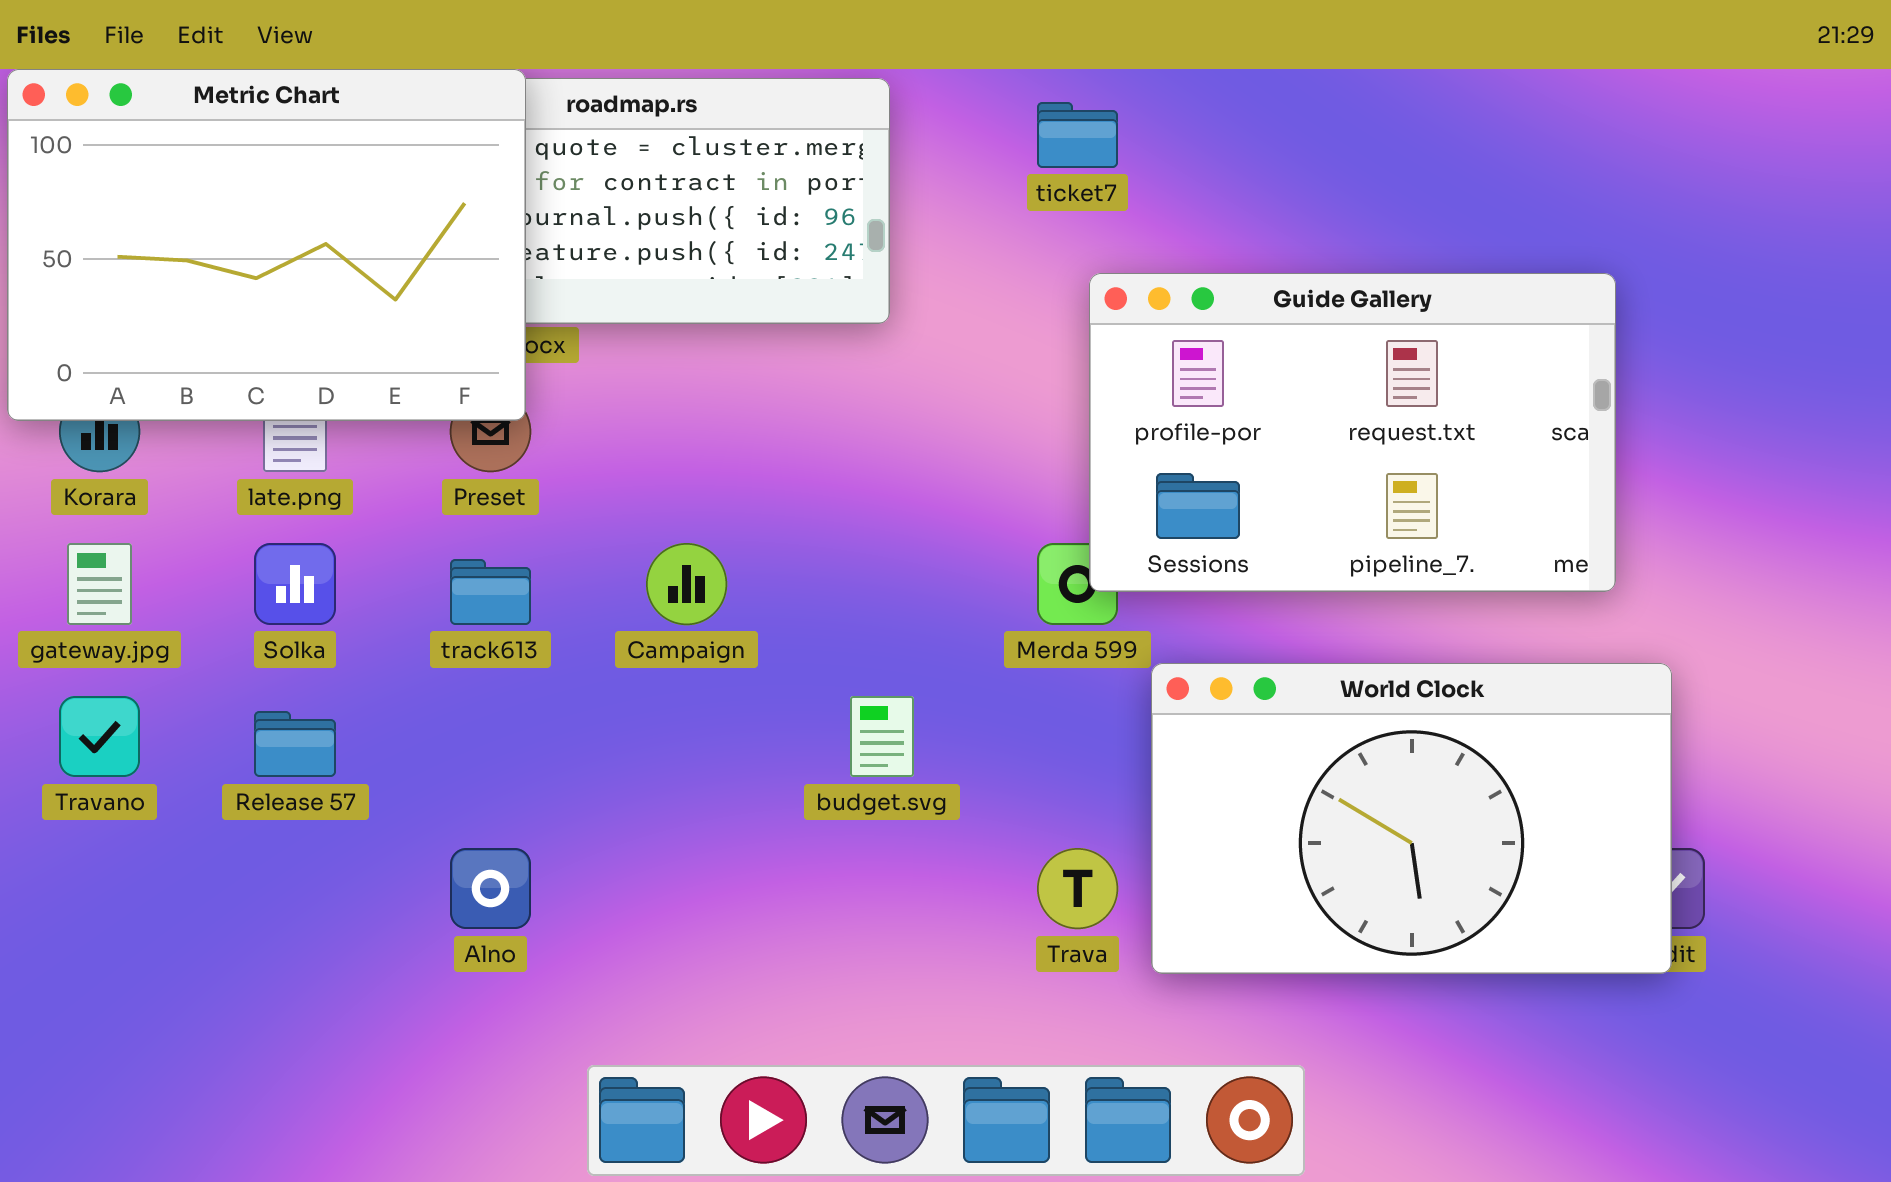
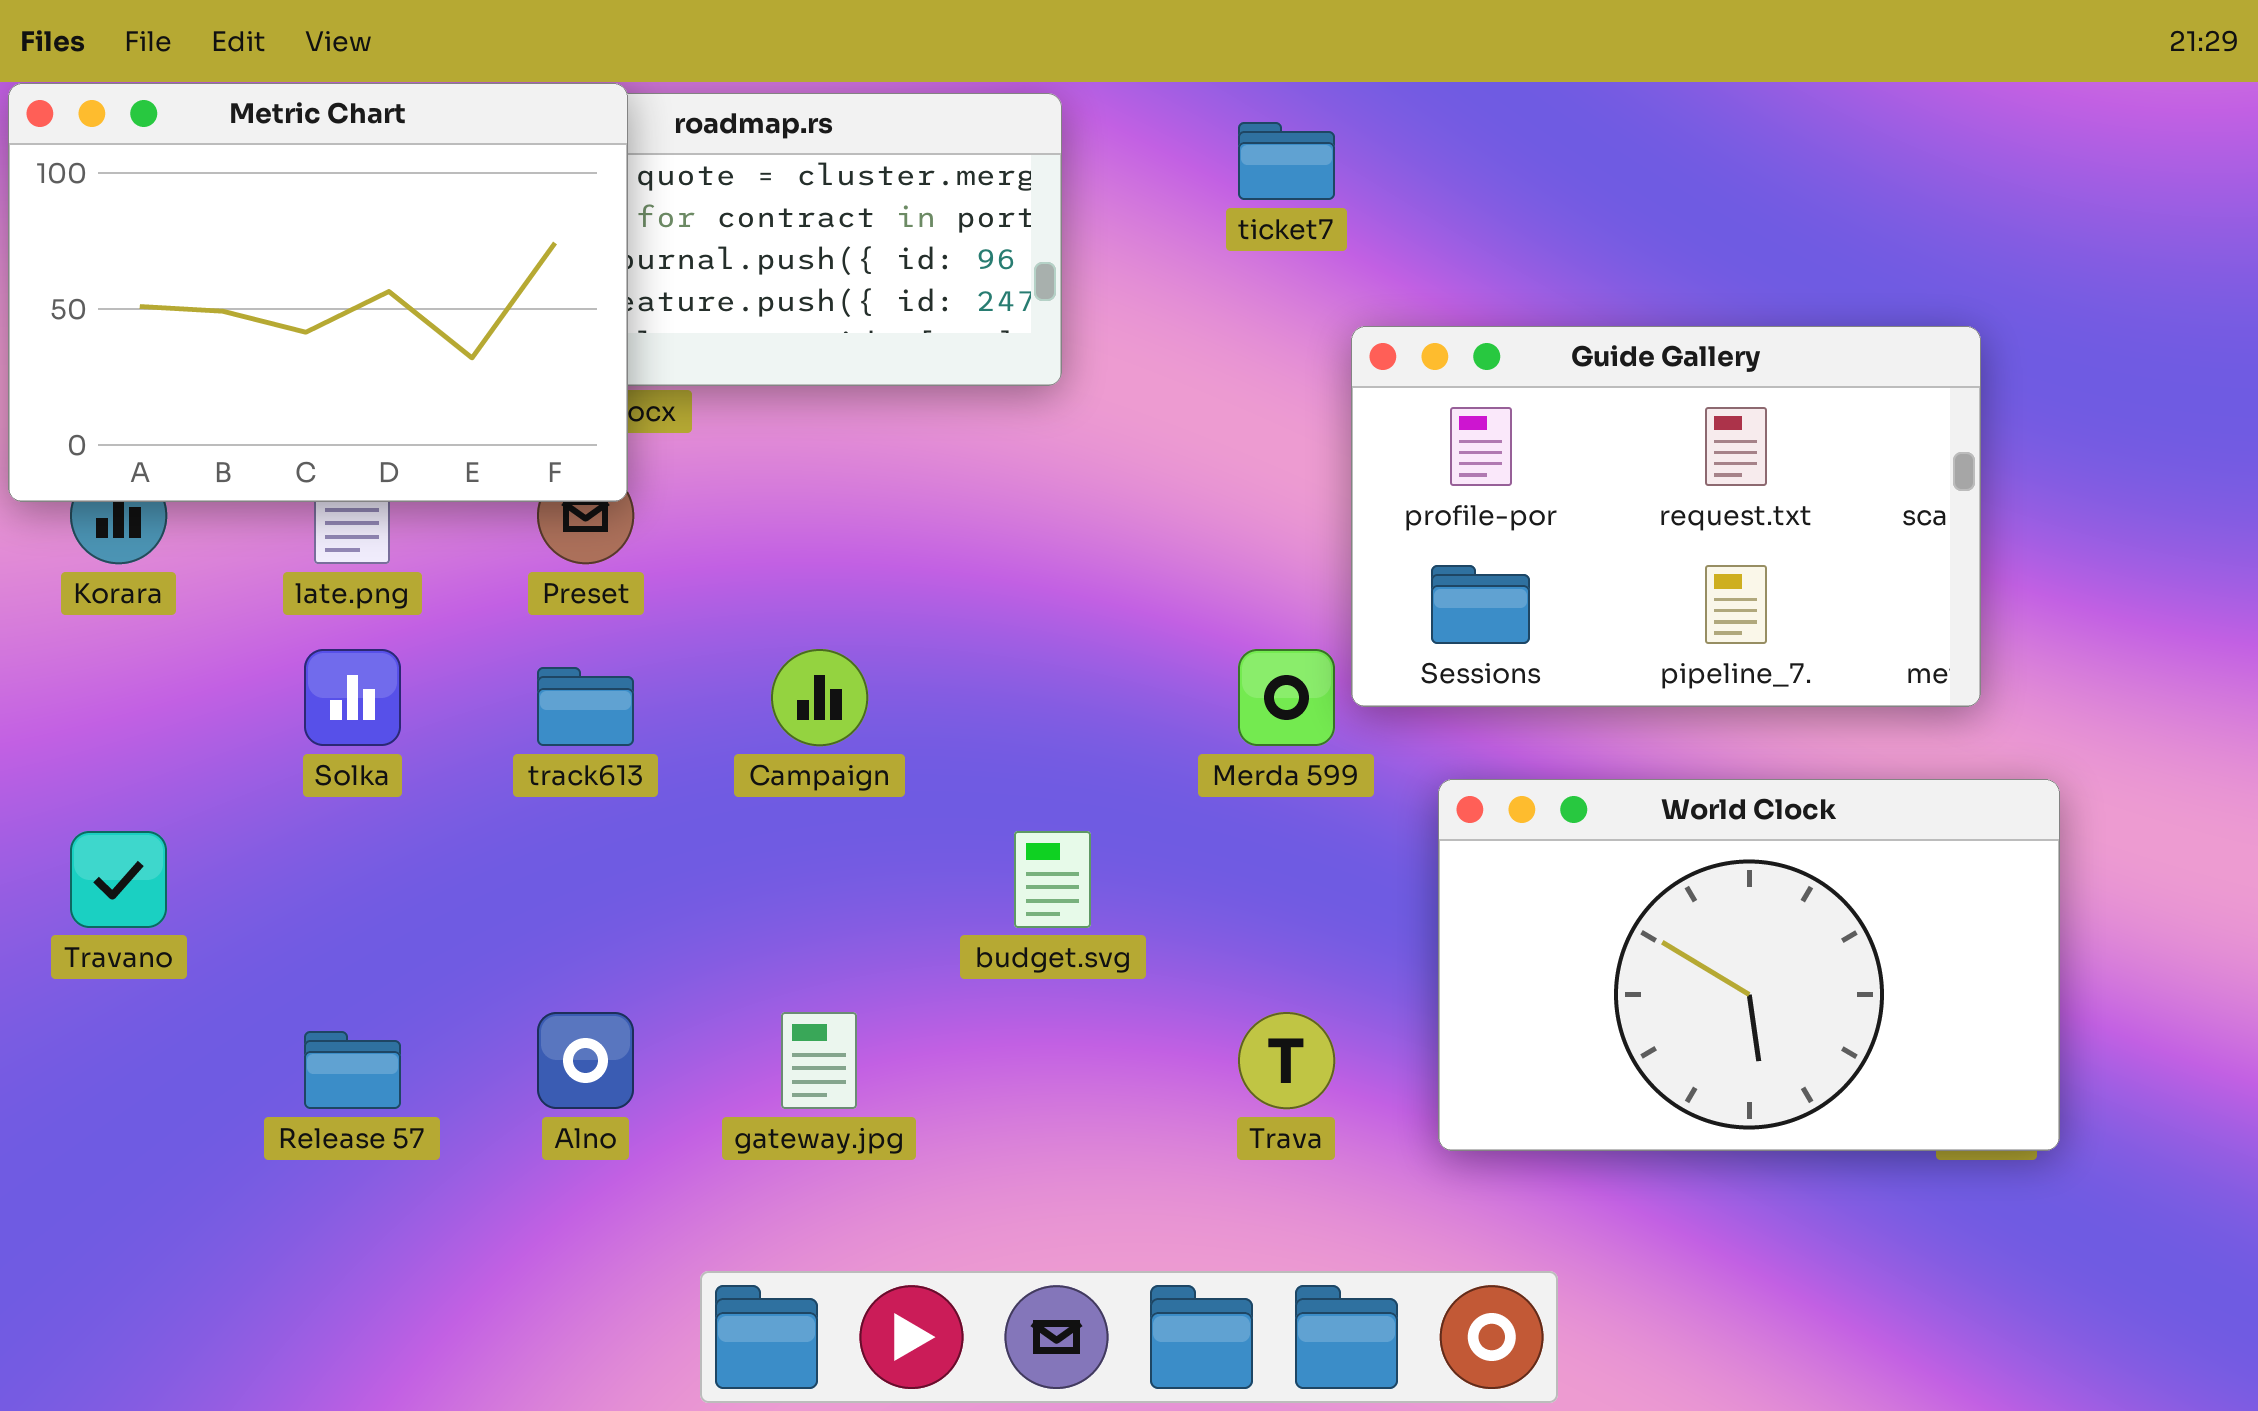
Guide Gallery: [1089,273,1616,592] -> [1351,326,1981,707], moved
gateway.jpg: [67,543,132,625] -> [781,1012,857,1109], moved
World Clock: [1151,663,1672,974] -> [1438,779,2060,1151], moved
Release 57: [254,711,336,777] -> [304,1031,401,1109], moved

